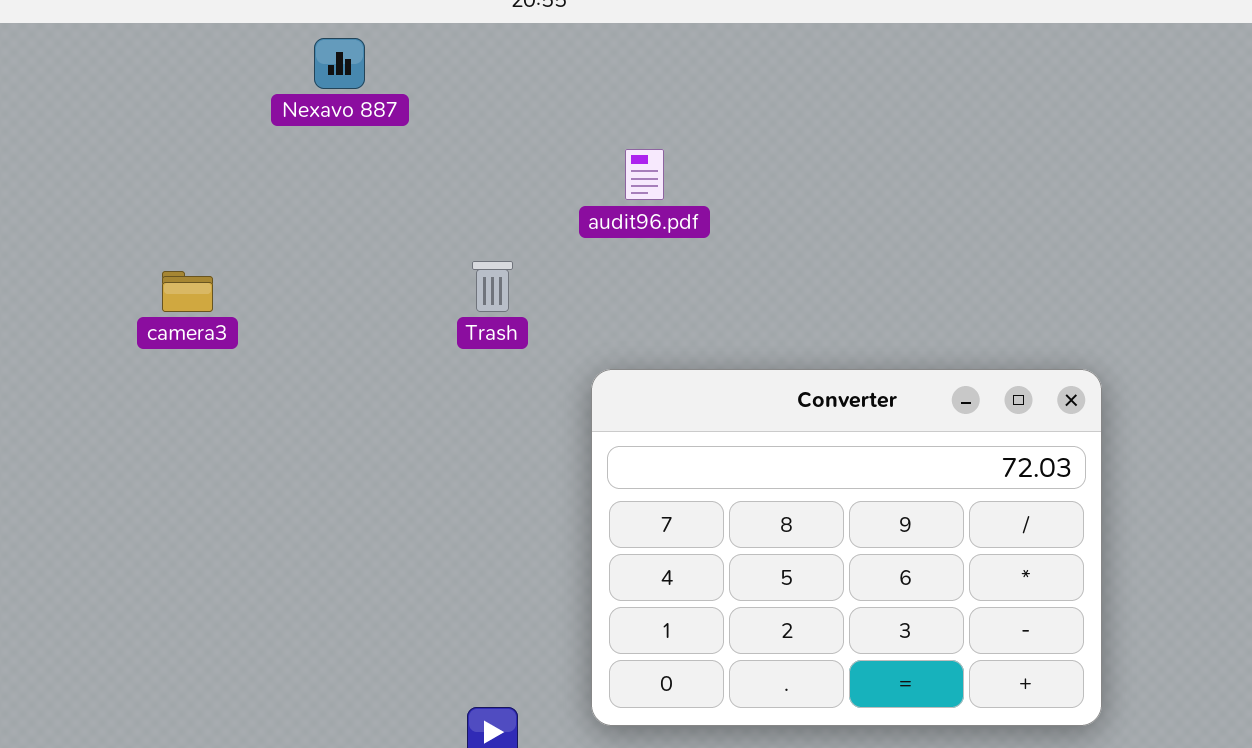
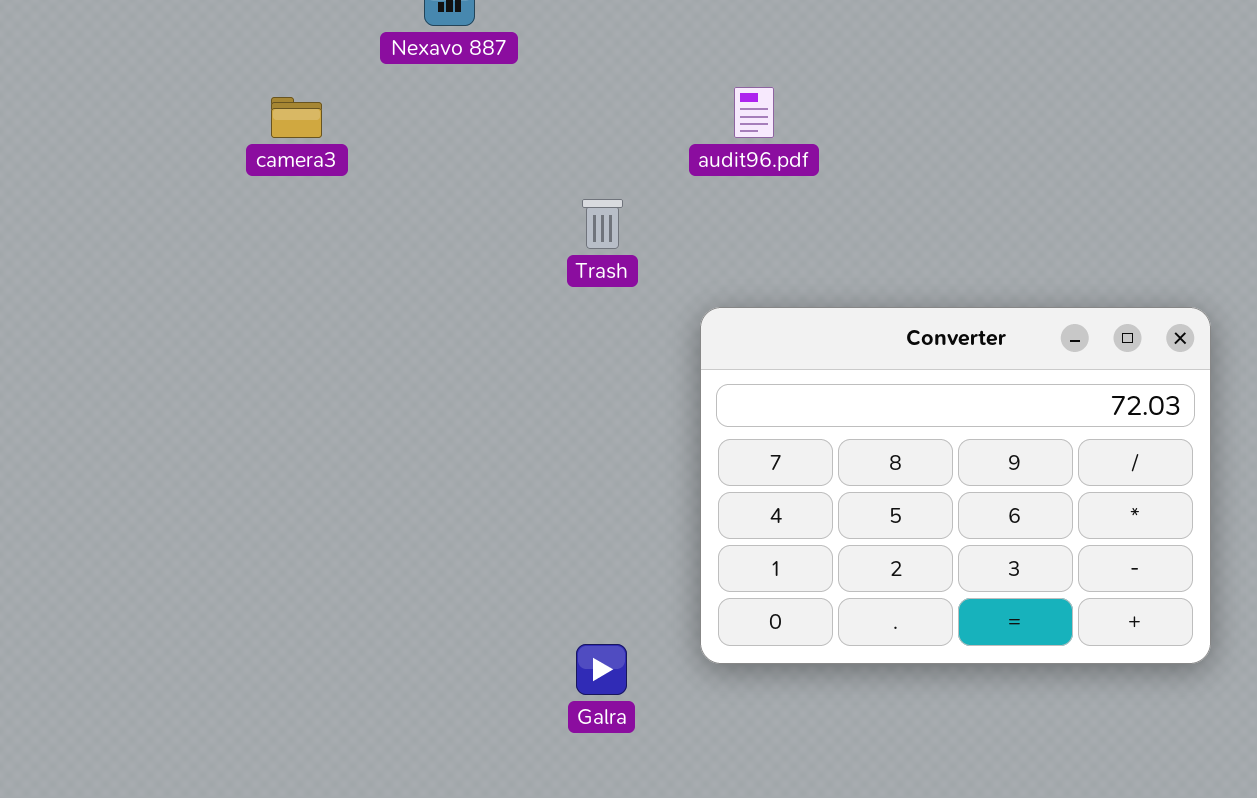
camera3: [162,271,213,312] -> [271,97,322,138], moved

